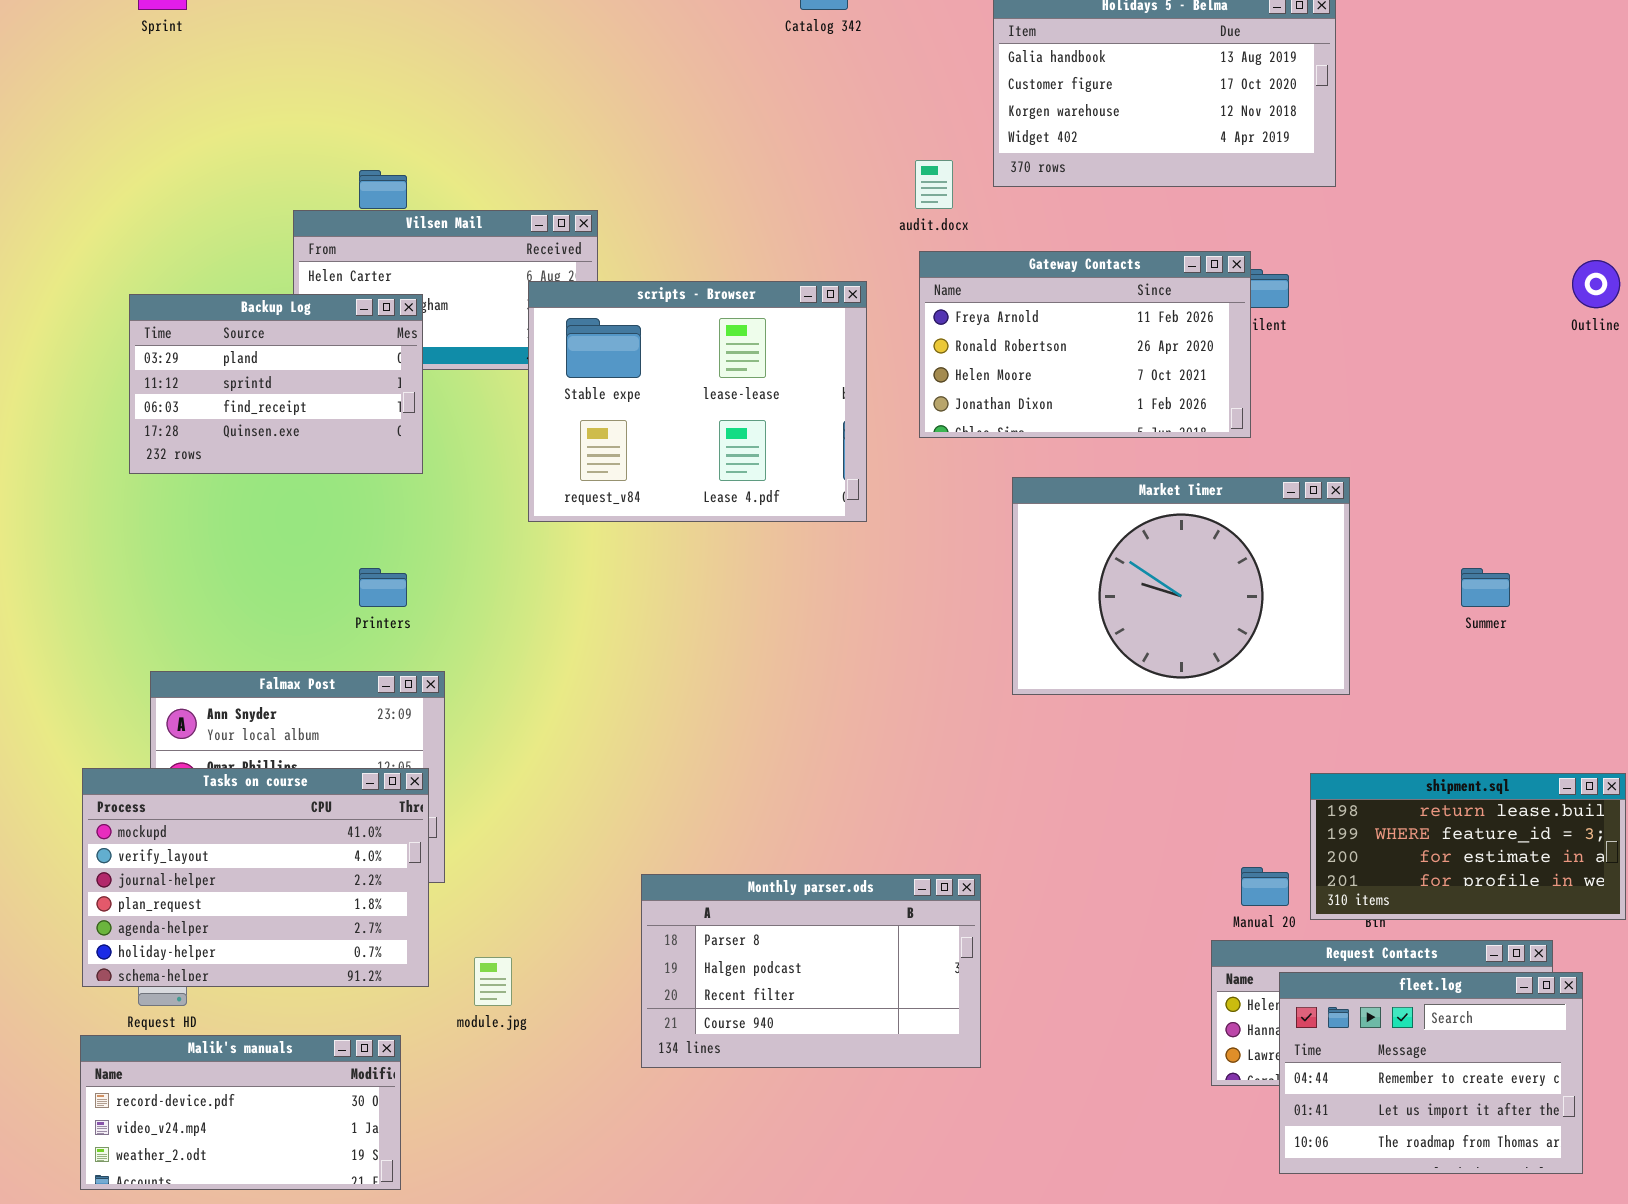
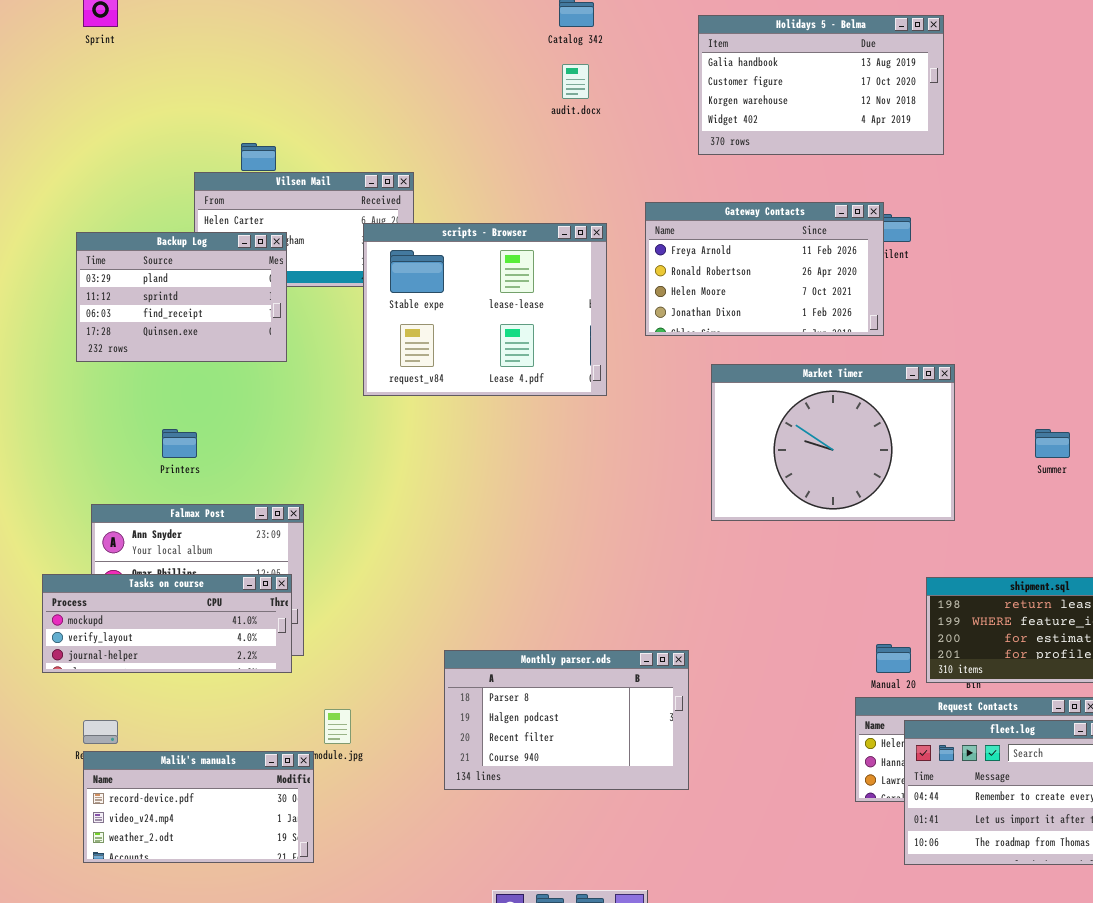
audit.docx: [915,160,953,209] -> [562,64,589,99], moved
Printers: [359,568,407,607] -> [162,429,197,458], moved
Tasks on course: [82,768,429,987] -> [42,574,292,673], resized
Malik's manuals: [80,1035,401,1190] -> [83,751,314,863], moved

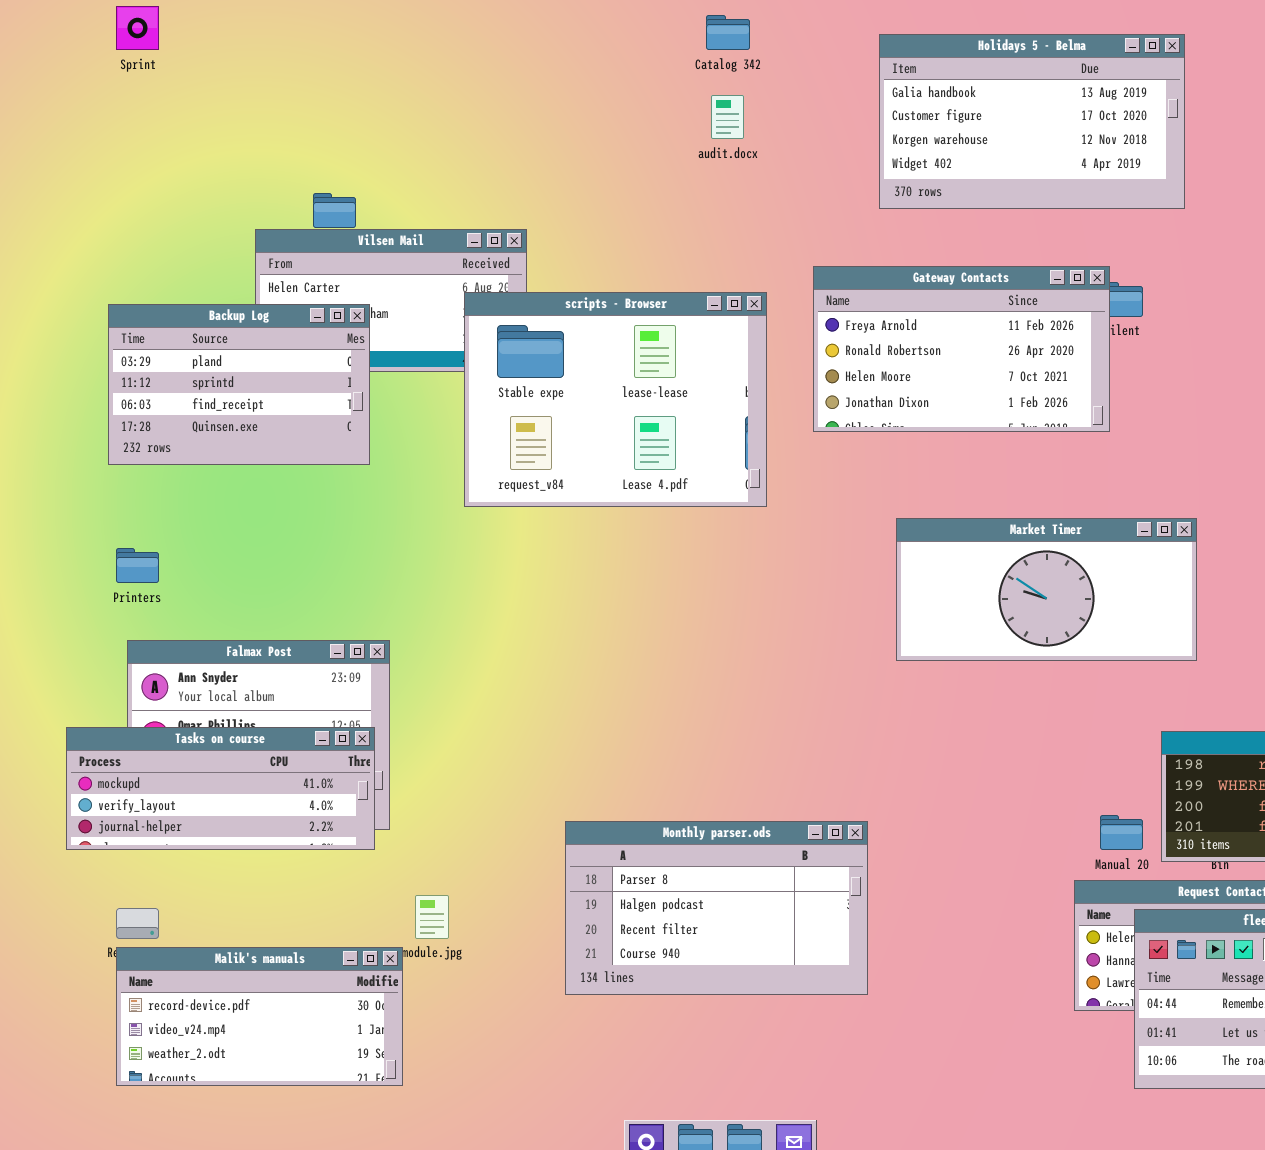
Market Timer: [711,364,955,521] -> [896,518,1197,661], resized
Printers: [162,429,197,458] -> [116,548,159,583], moved

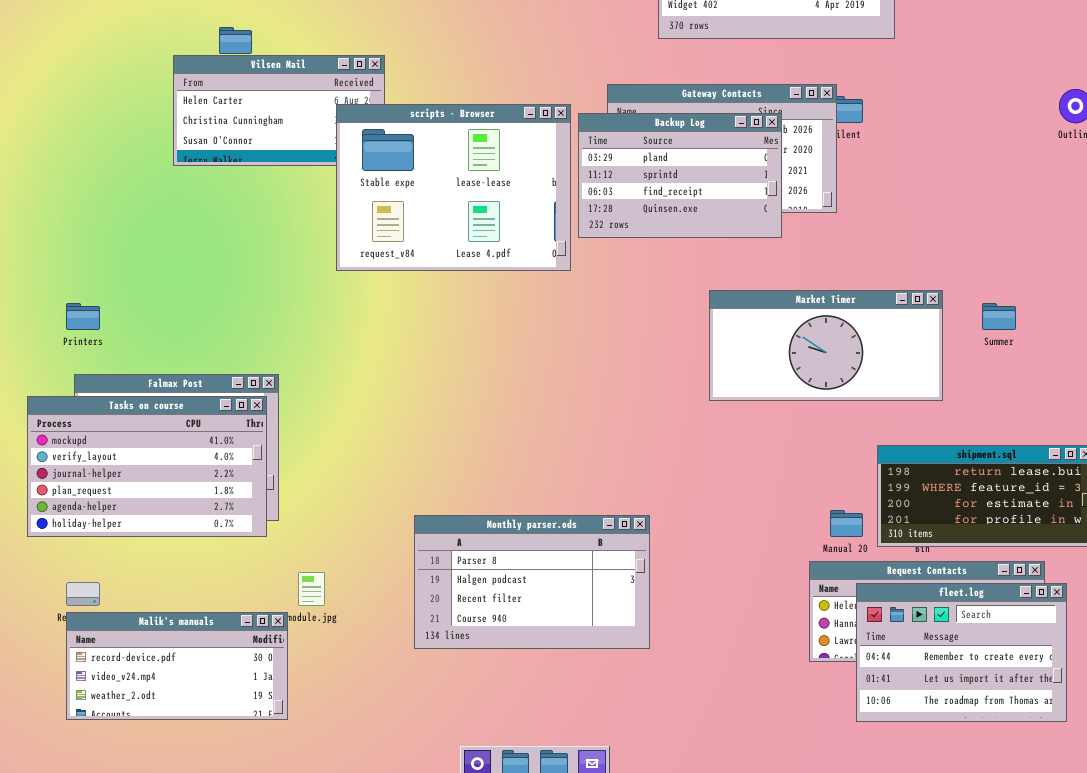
Backup Log: [108,304,370,465] -> [578,113,782,238], moved
Market Timer: [896,518,1197,661] -> [709,290,943,401], moved
Tasks on course: [66,727,375,850] -> [27,396,267,537], resized

